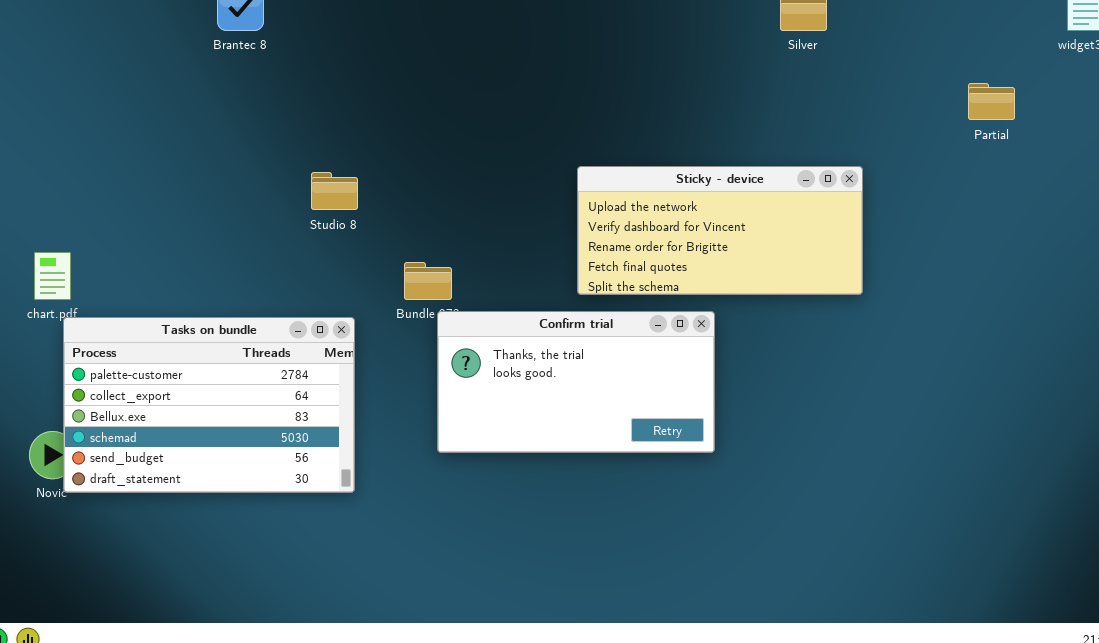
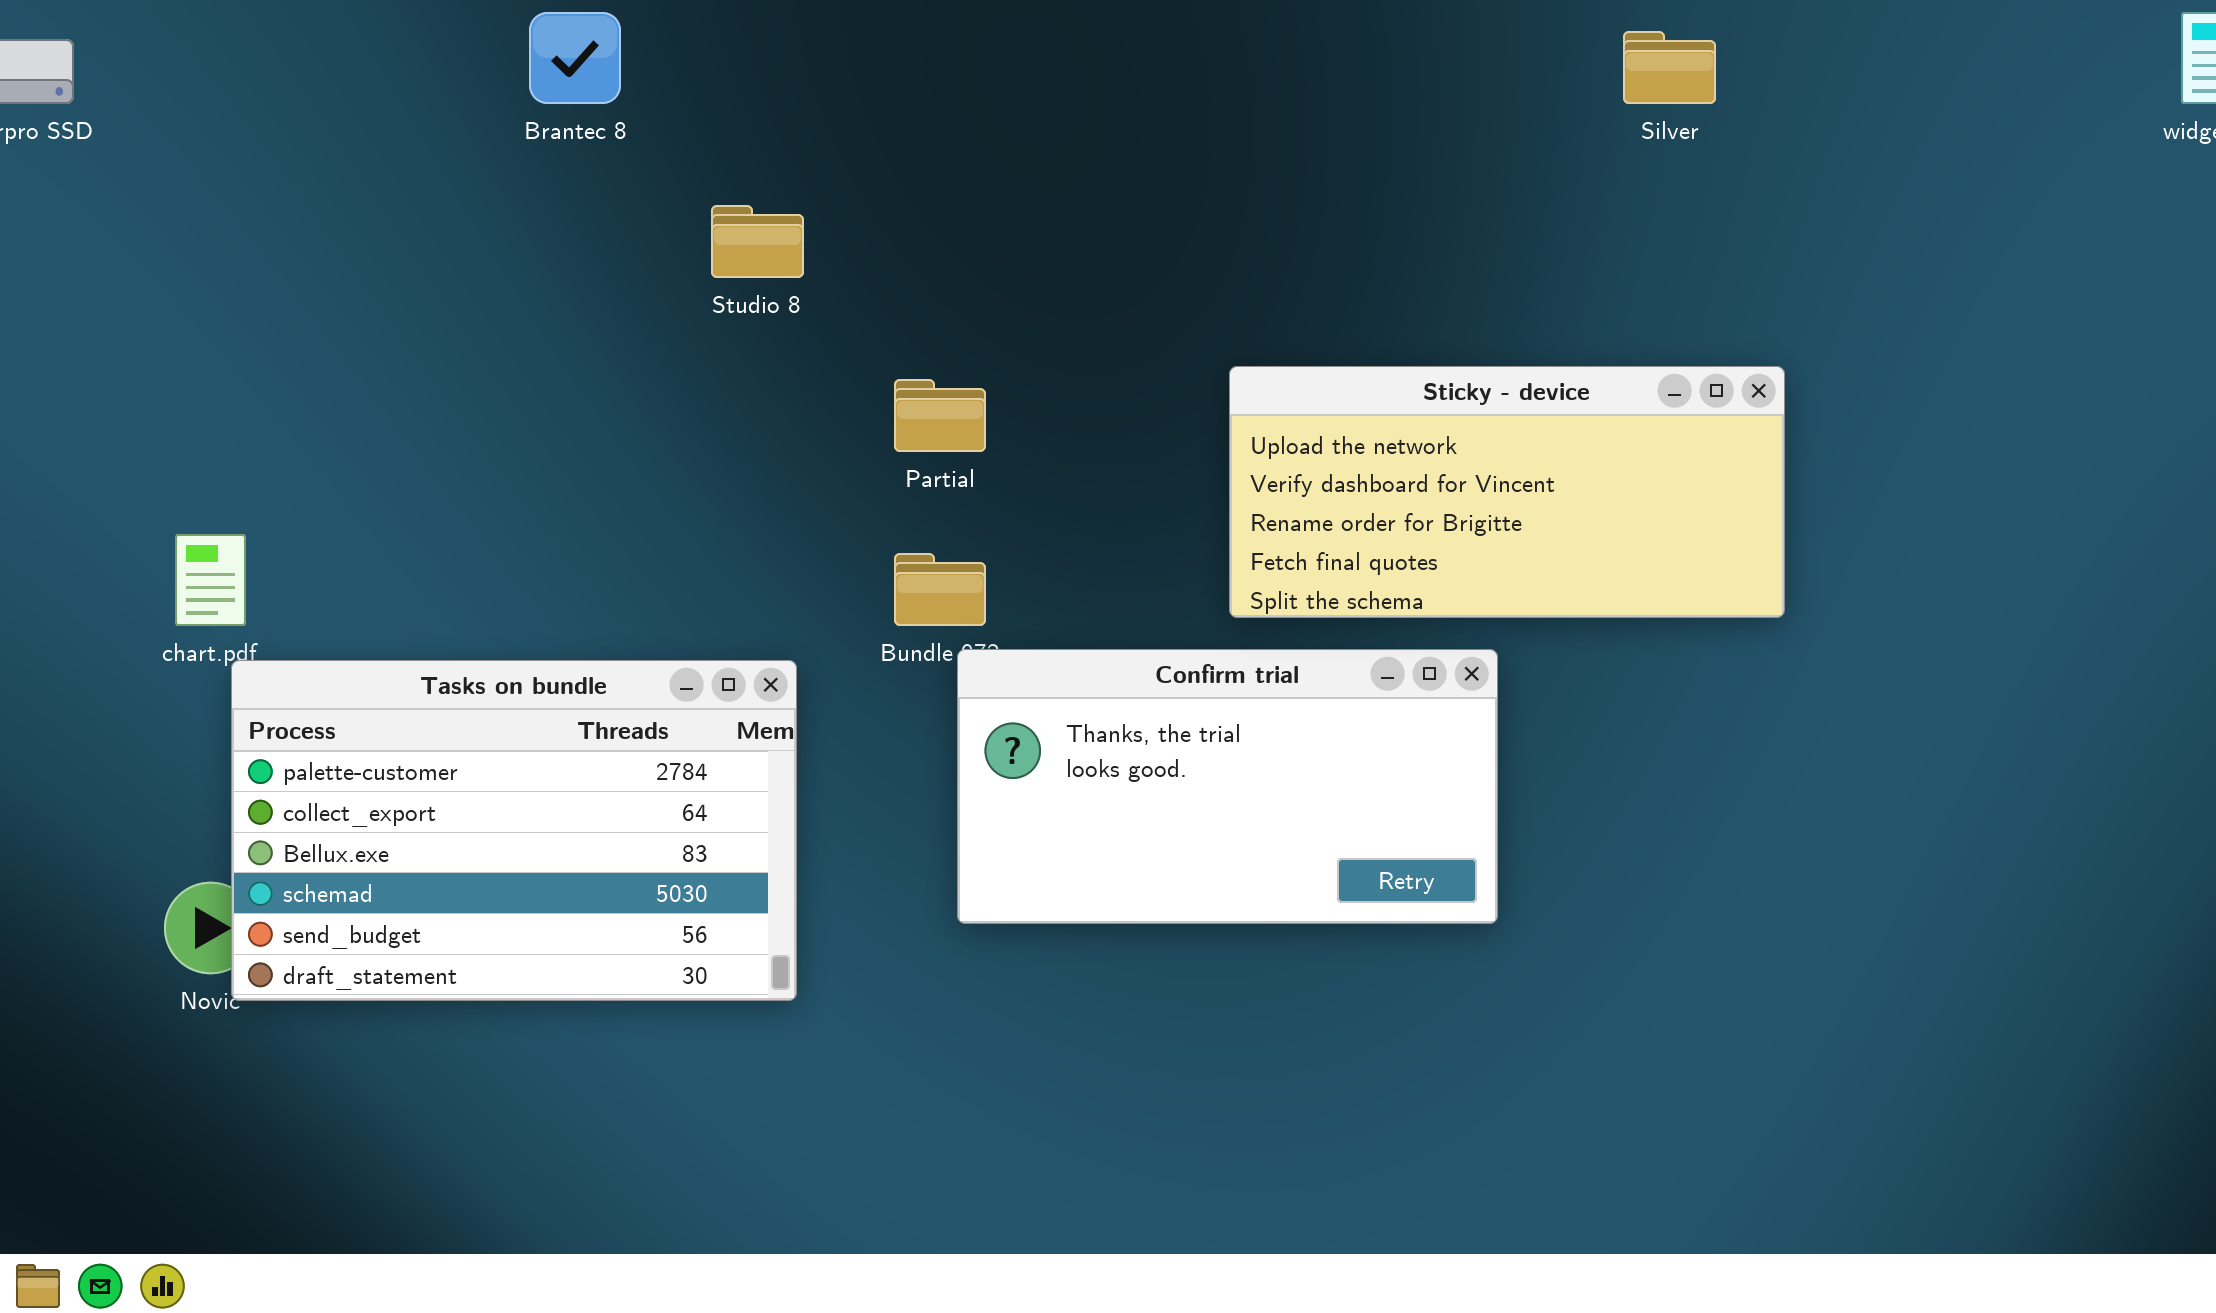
Partial: [968,83,1015,120] -> [894,379,986,452], moved
Studio 8: [311,172,358,210] -> [711,205,804,278], moved

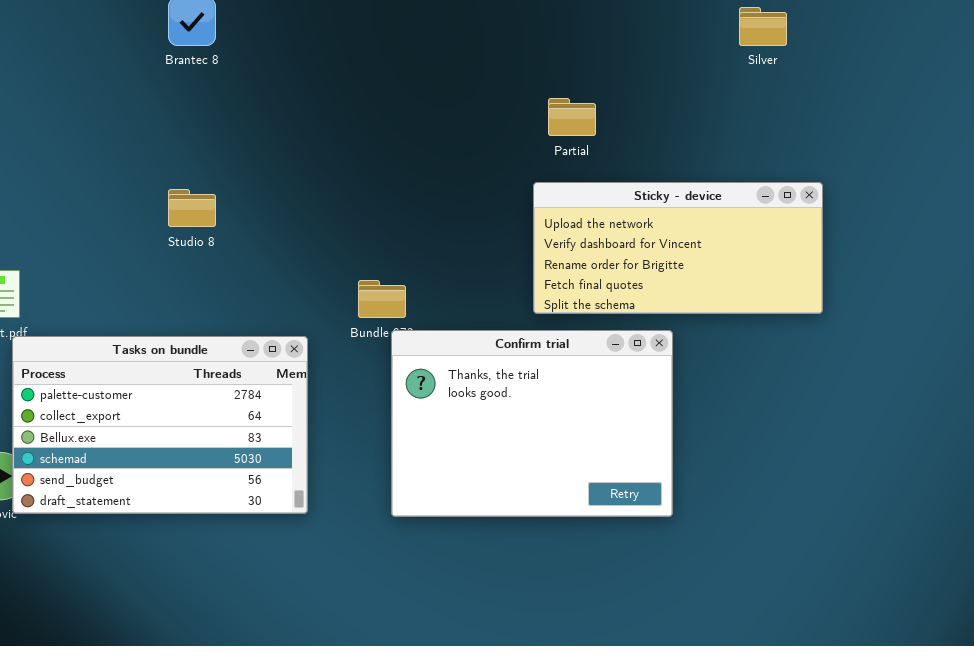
Studio 8: [711,205,804,278] -> [168,189,216,227], moved
Partial: [894,379,986,452] -> [548,98,596,136], moved
Confirm trial: [957,649,1498,924] -> [391,330,673,517], resized

